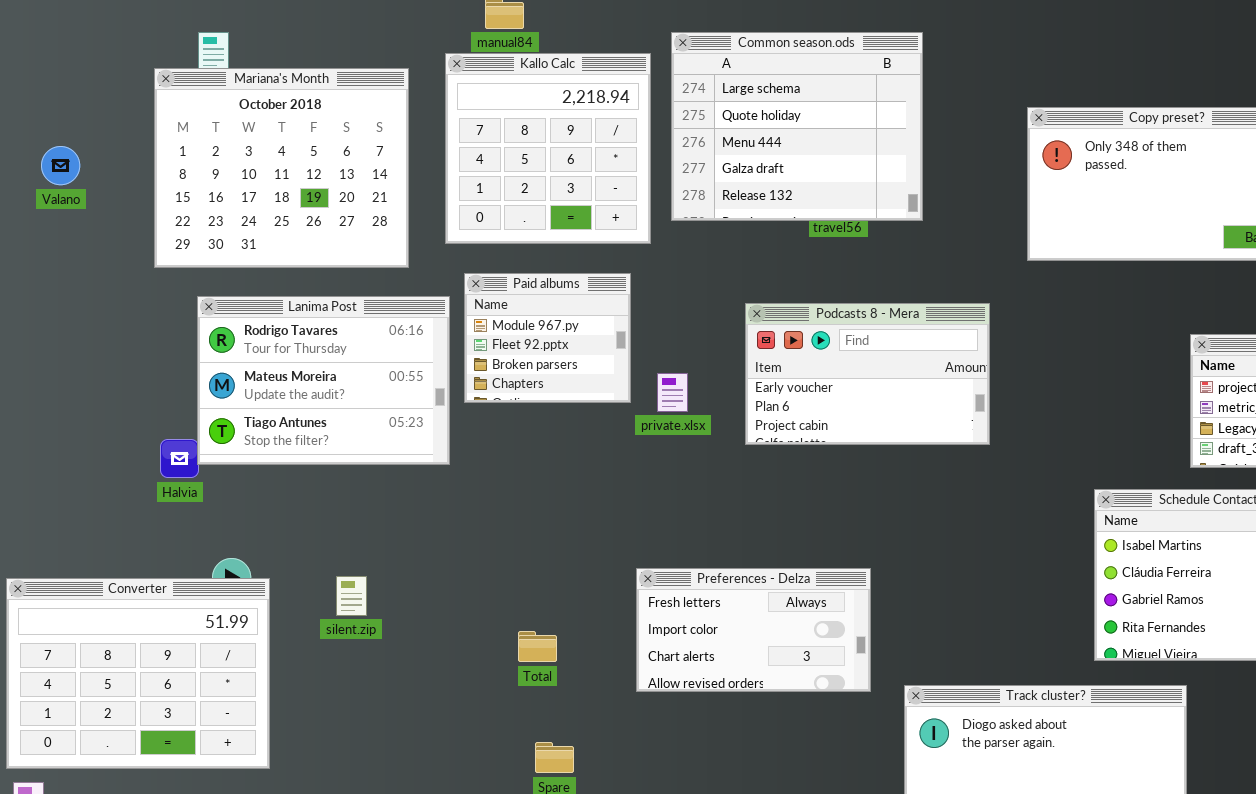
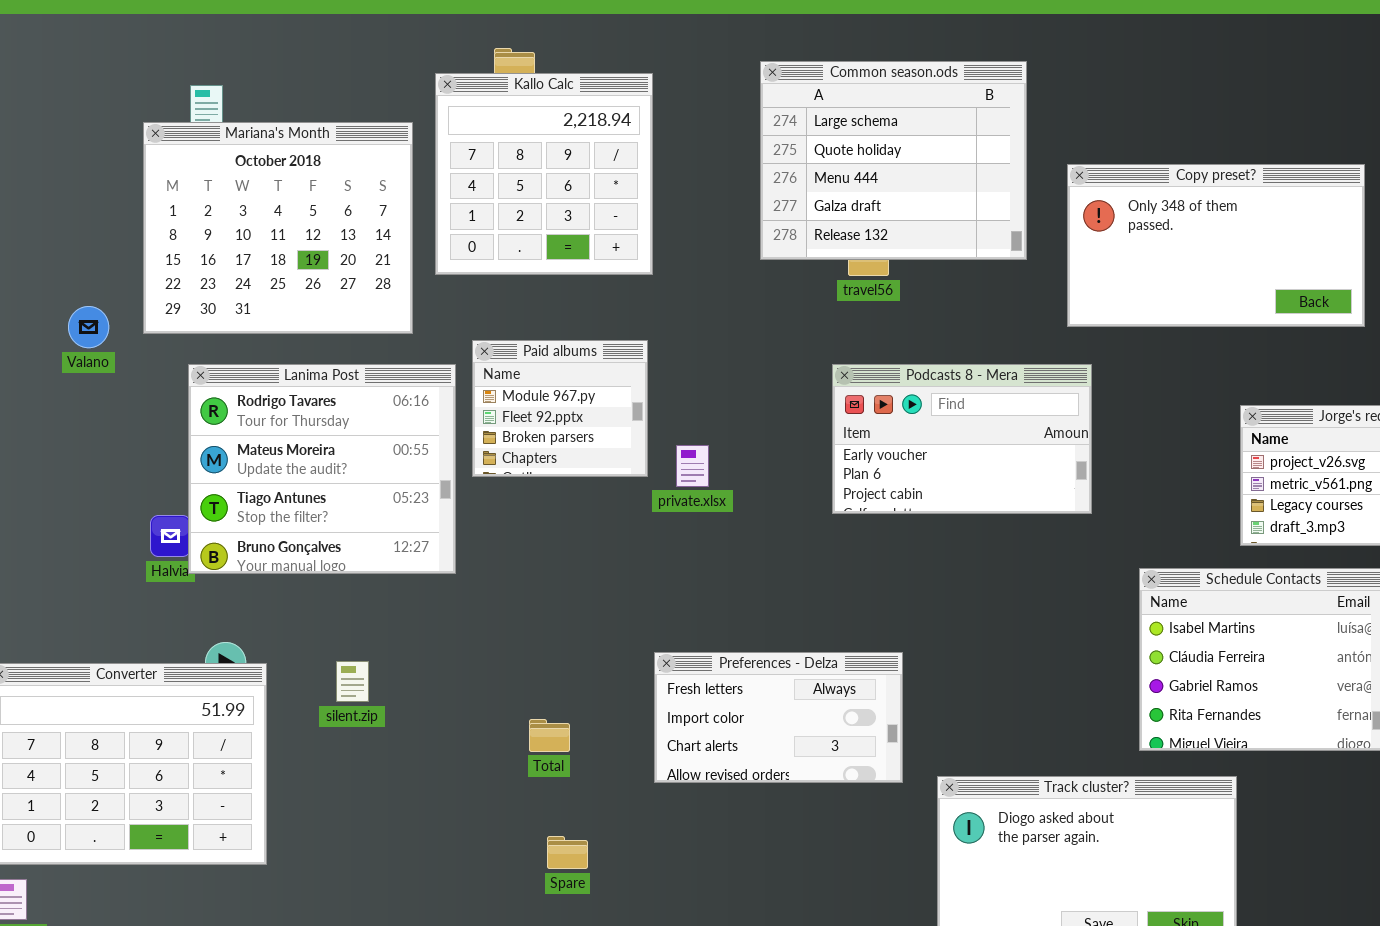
Common season.ods: [671,32,923,221] -> [760,61,1027,260], moved
Kallo Calc: [445,53,651,244] -> [435,73,653,275], moved
Valano: [41,146,80,185] -> [68,306,109,348], moved
Lanima Post: [197,296,450,465] -> [188,364,456,574], resized
Podcasts 8 - Mera: [745,303,990,445] -> [832,364,1092,514], moved

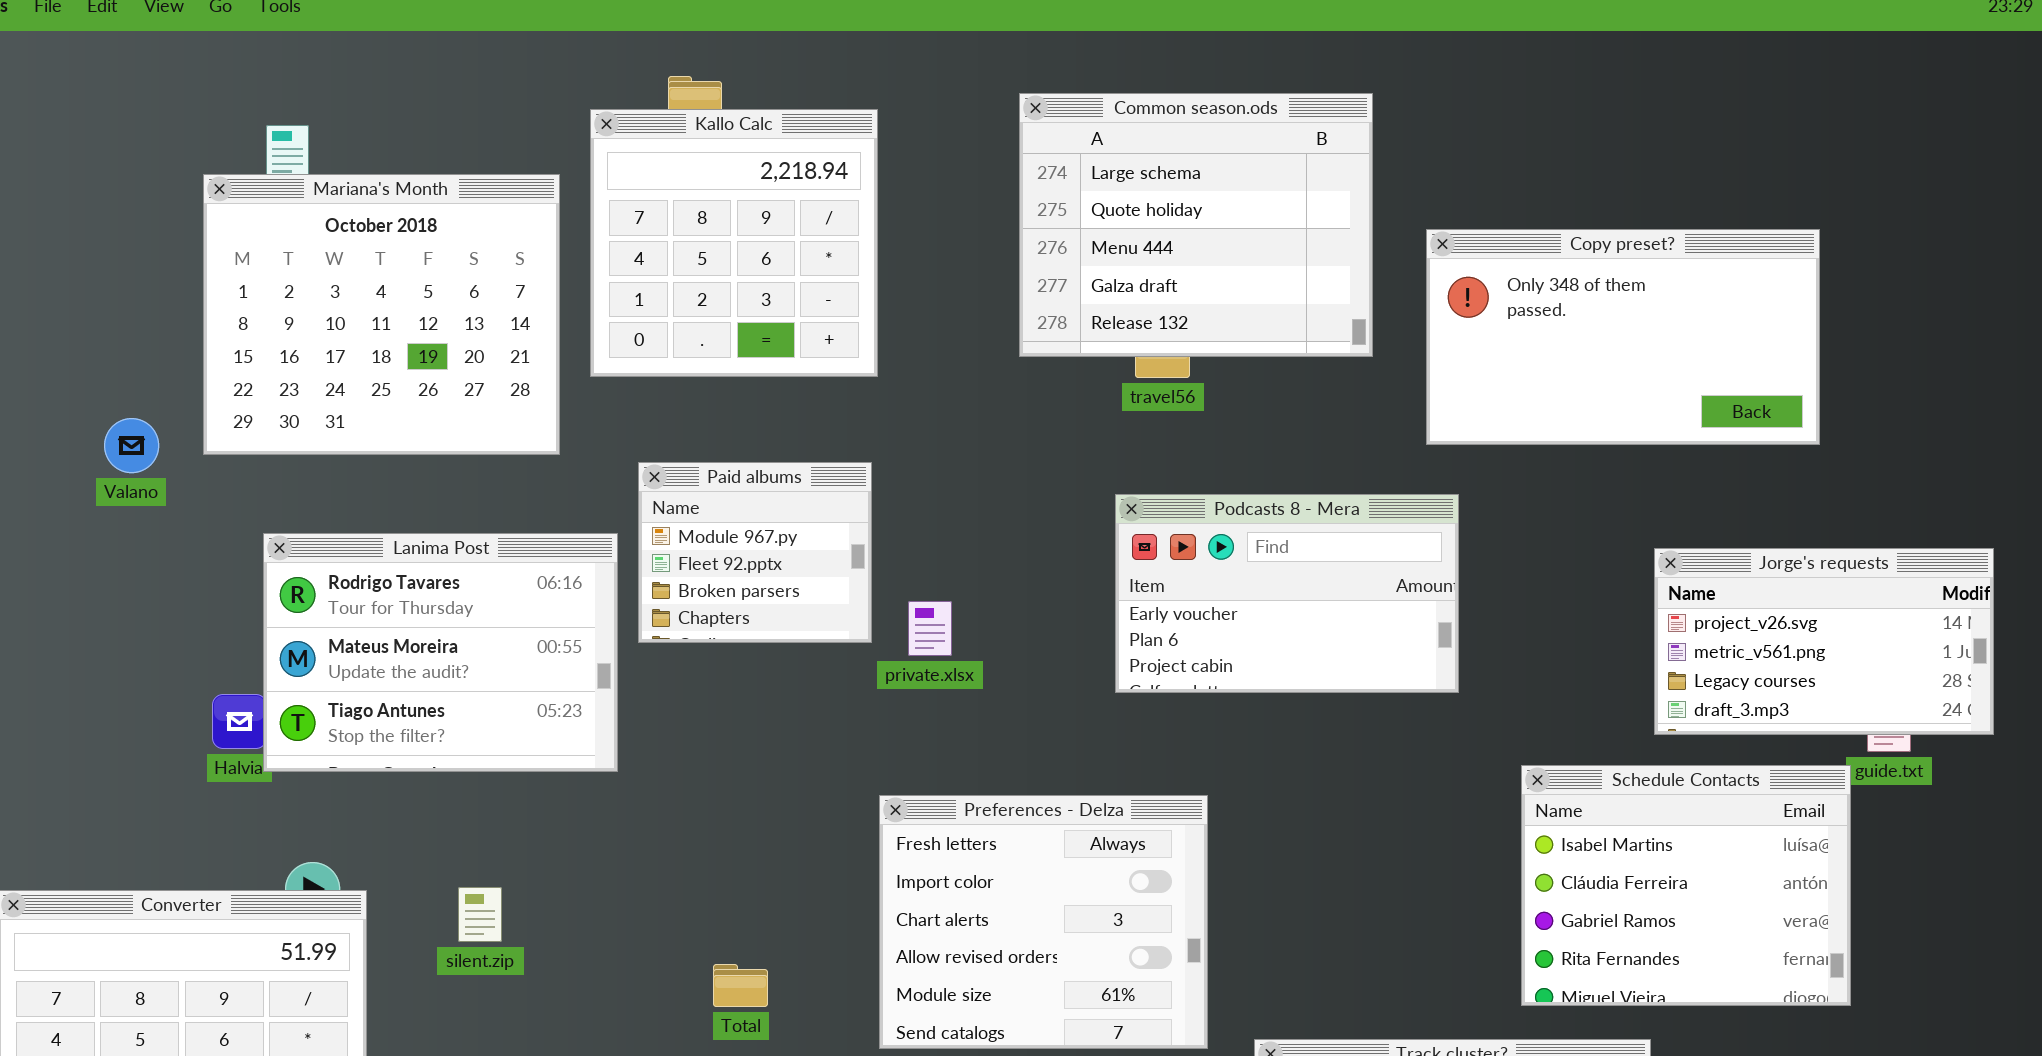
Lanima Post: [188,364,456,574] -> [263,533,618,772], resized
Preferences - Delza: [654,652,903,783] -> [879,795,1208,1049], resized

